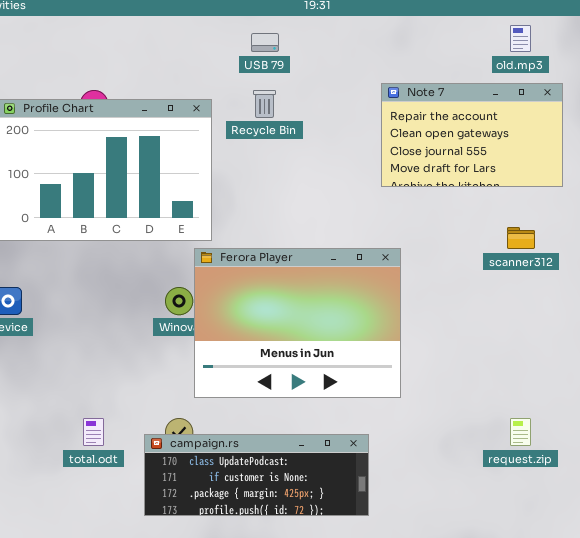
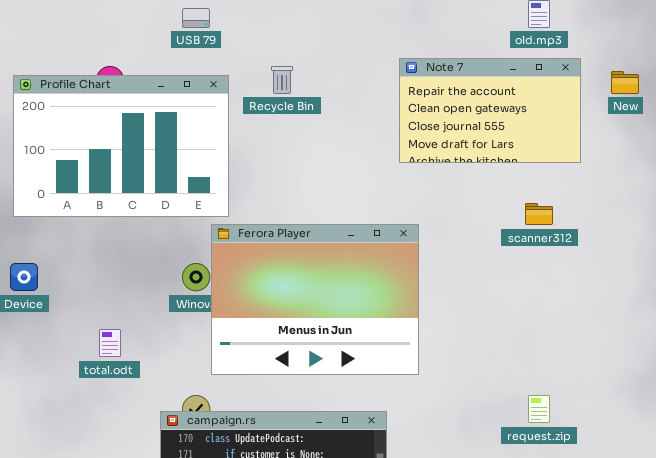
USB 79: [251,33,279,52] -> [182,8,210,28], moved
total.odt: [83,418,104,446] -> [99,329,121,357], moved

